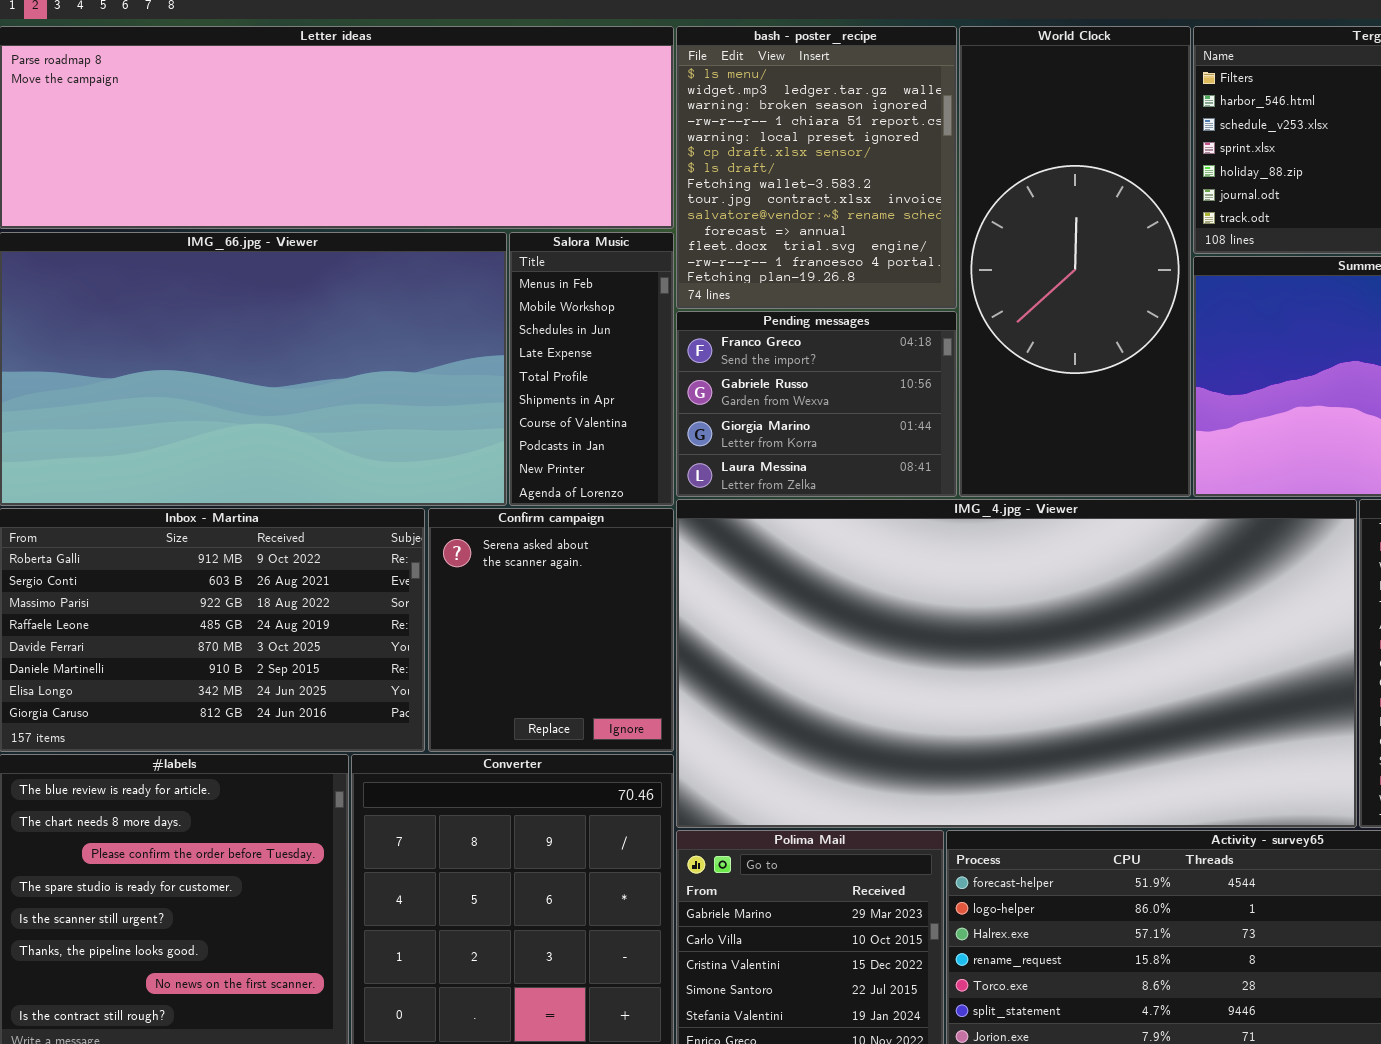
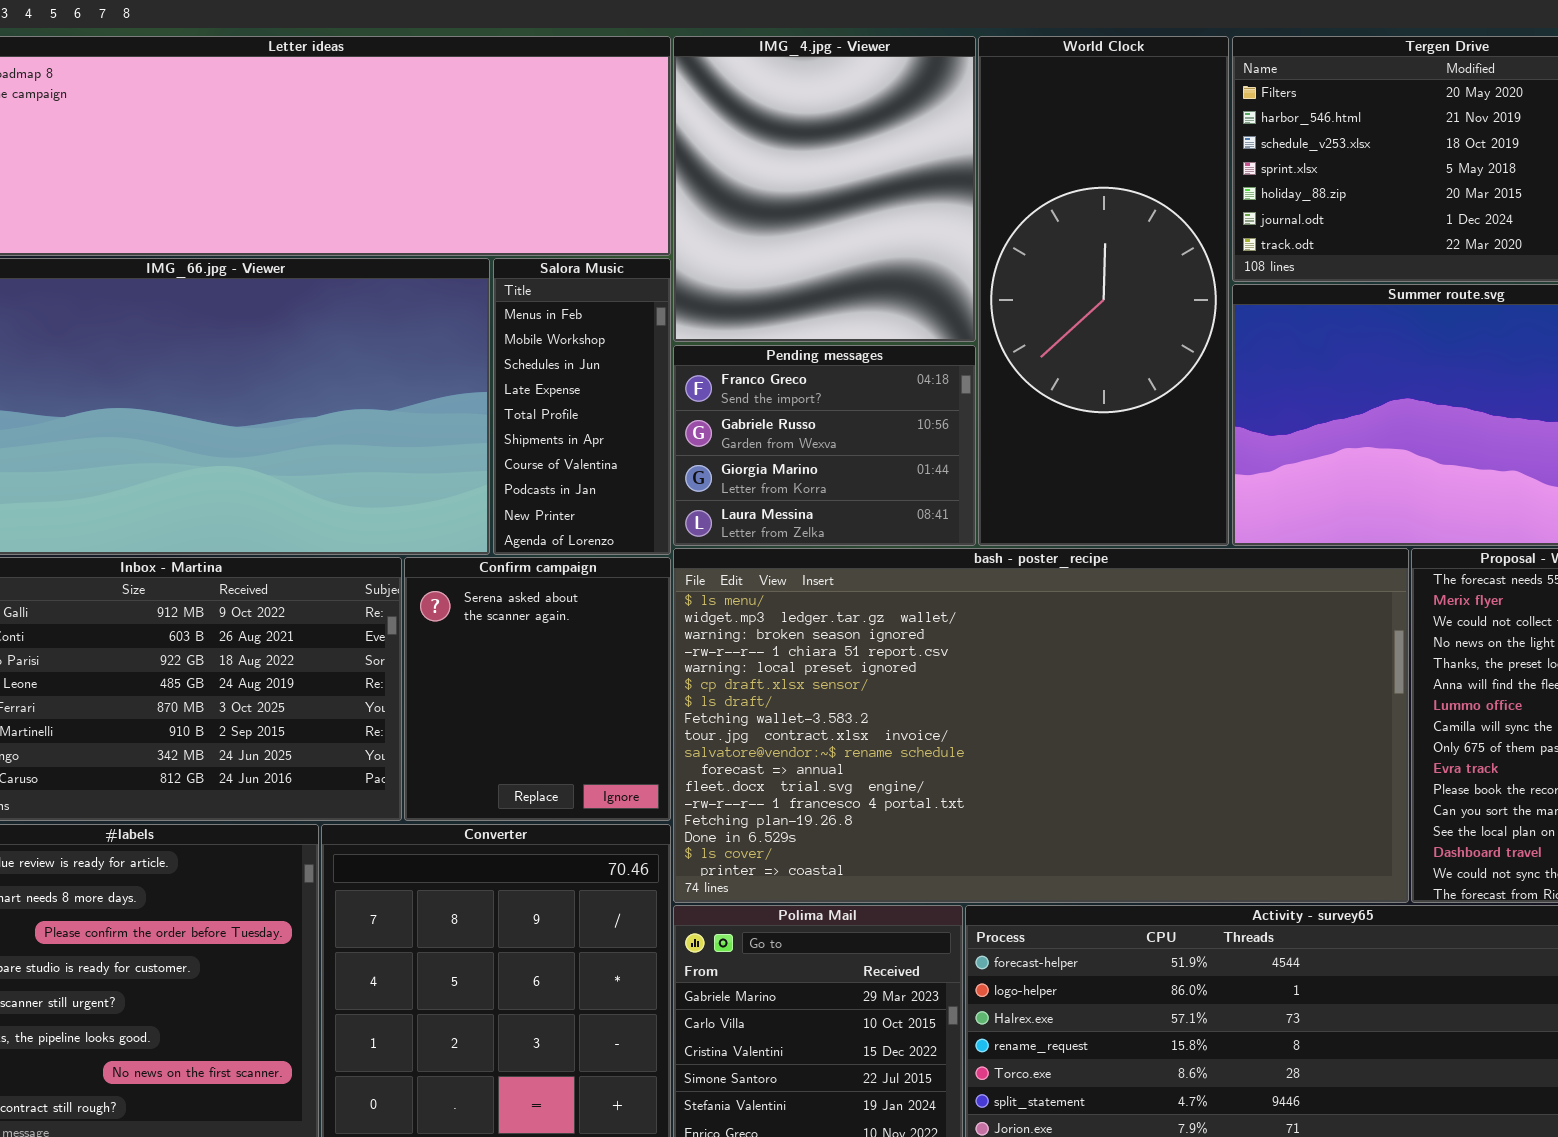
bash - poster_recipe: [676,26,957,309] -> [673,548,1409,903], moved, resized
IMG_4.jpg - Viewer: [676,499,1357,828] -> [673,36,976,342], moved, resized

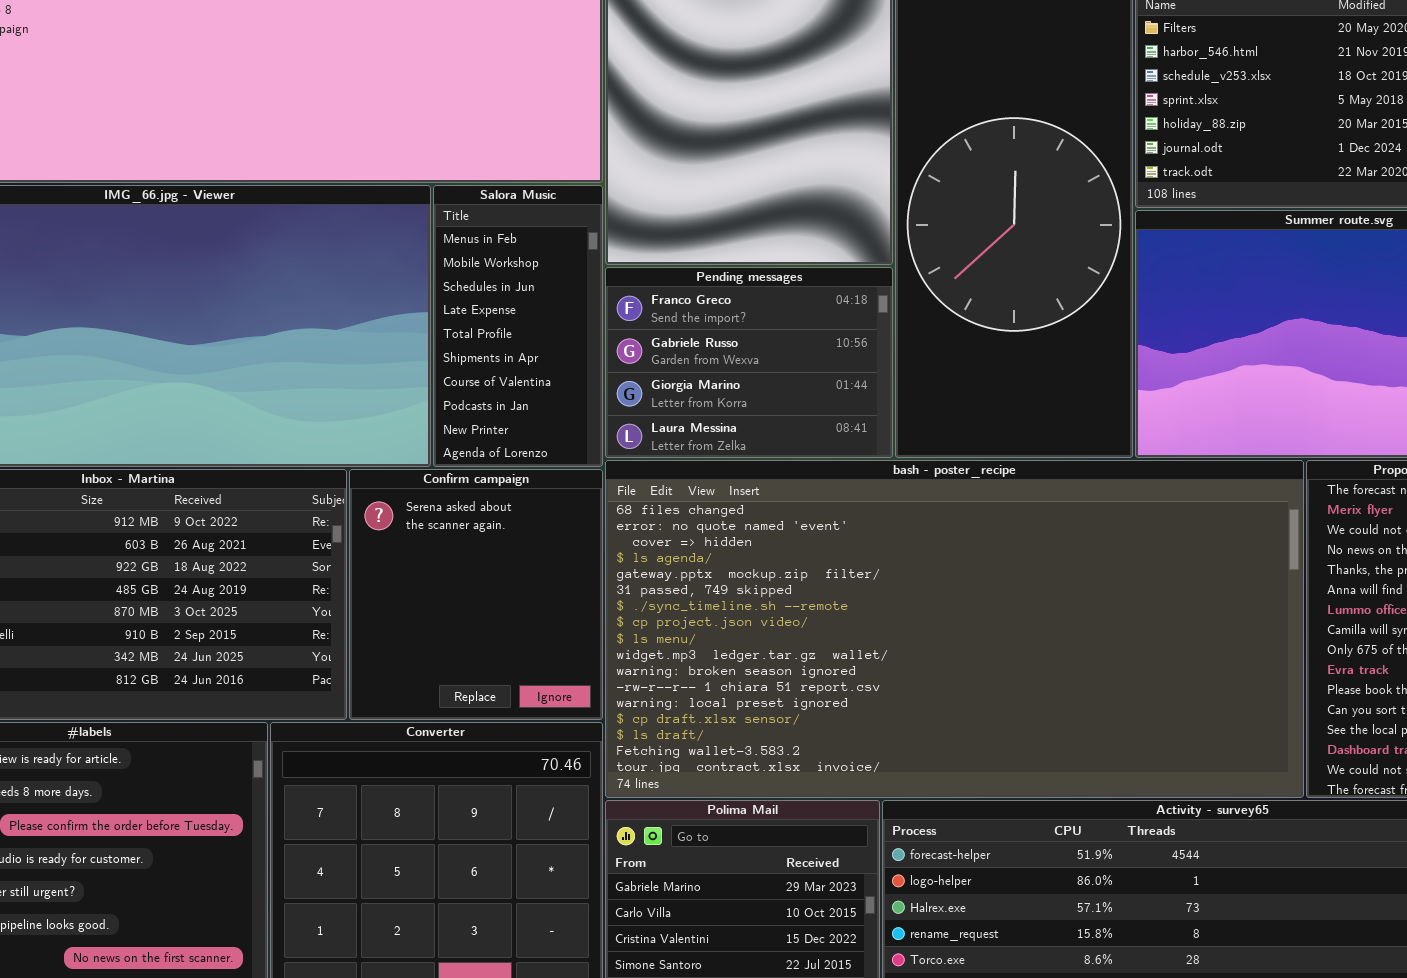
bash - poster_recipe: [673,548,1409,903] -> [605,460,1304,798], scrolled up 8 rows

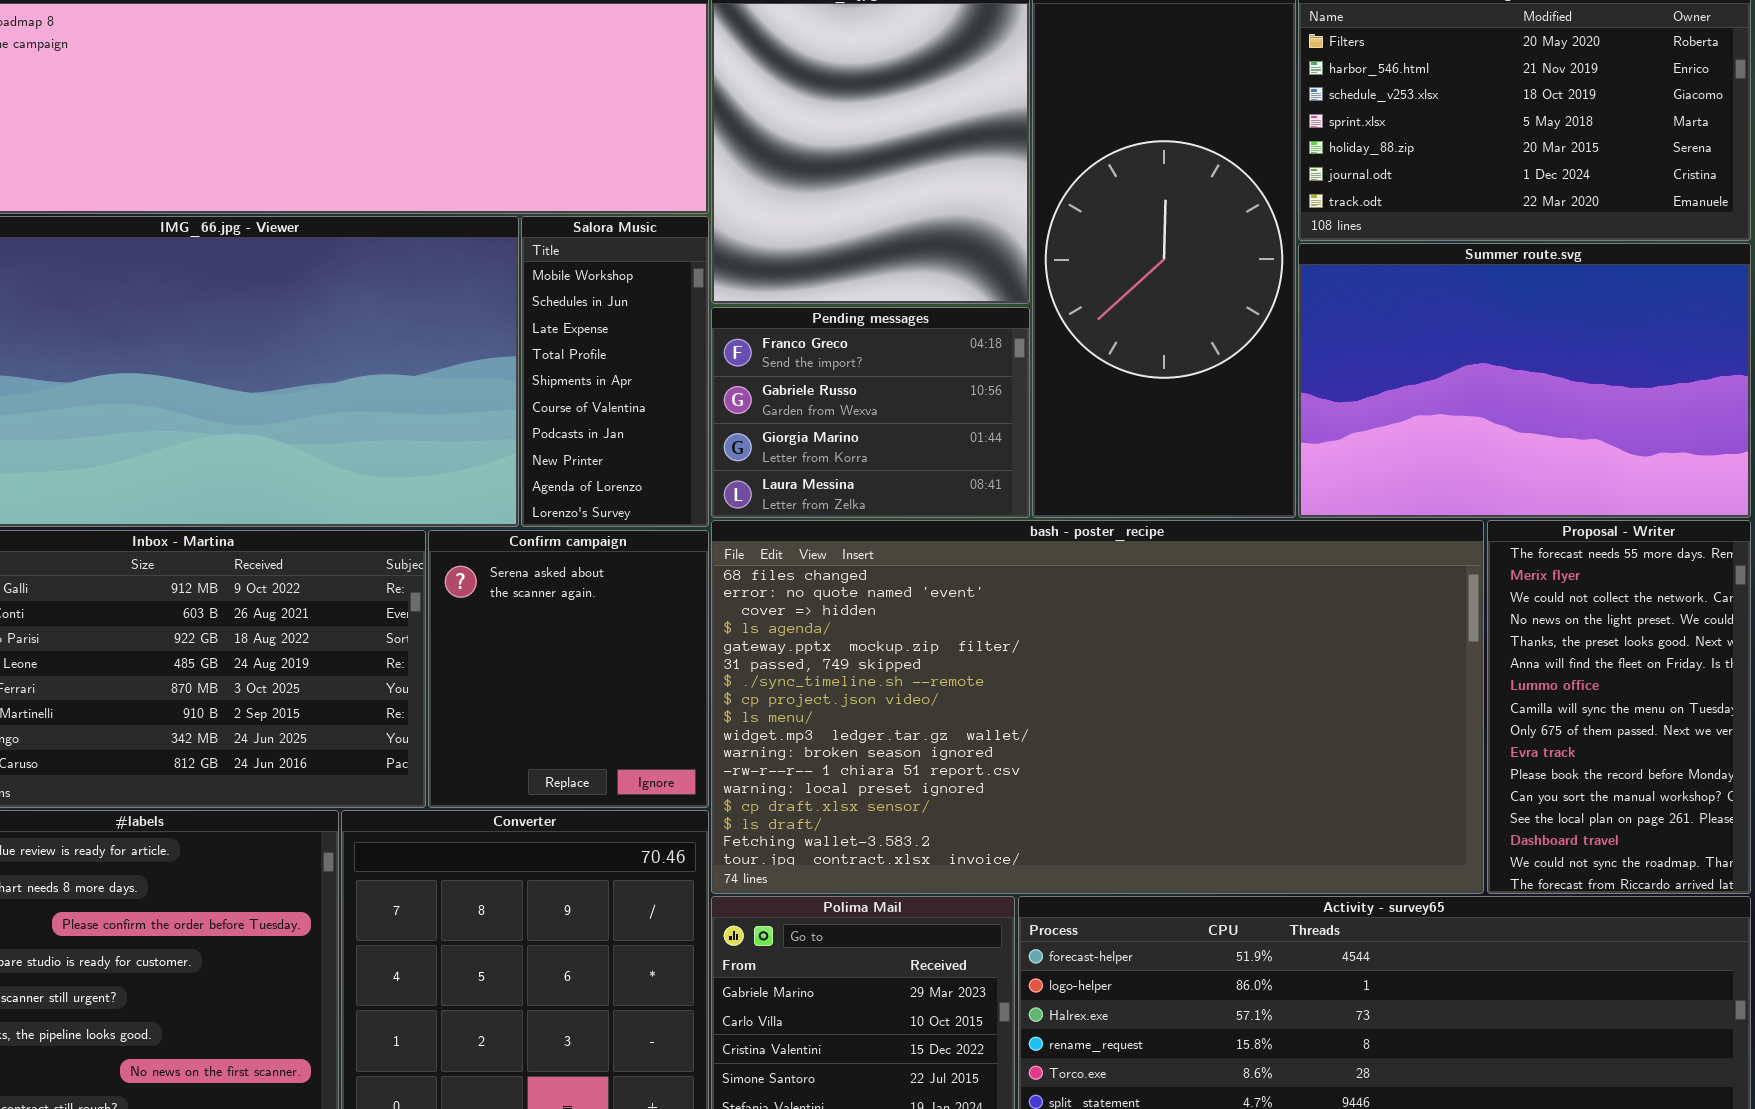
Salora Music: [433,185,603,467] -> [521,216,709,527], scrolled down 1 row

